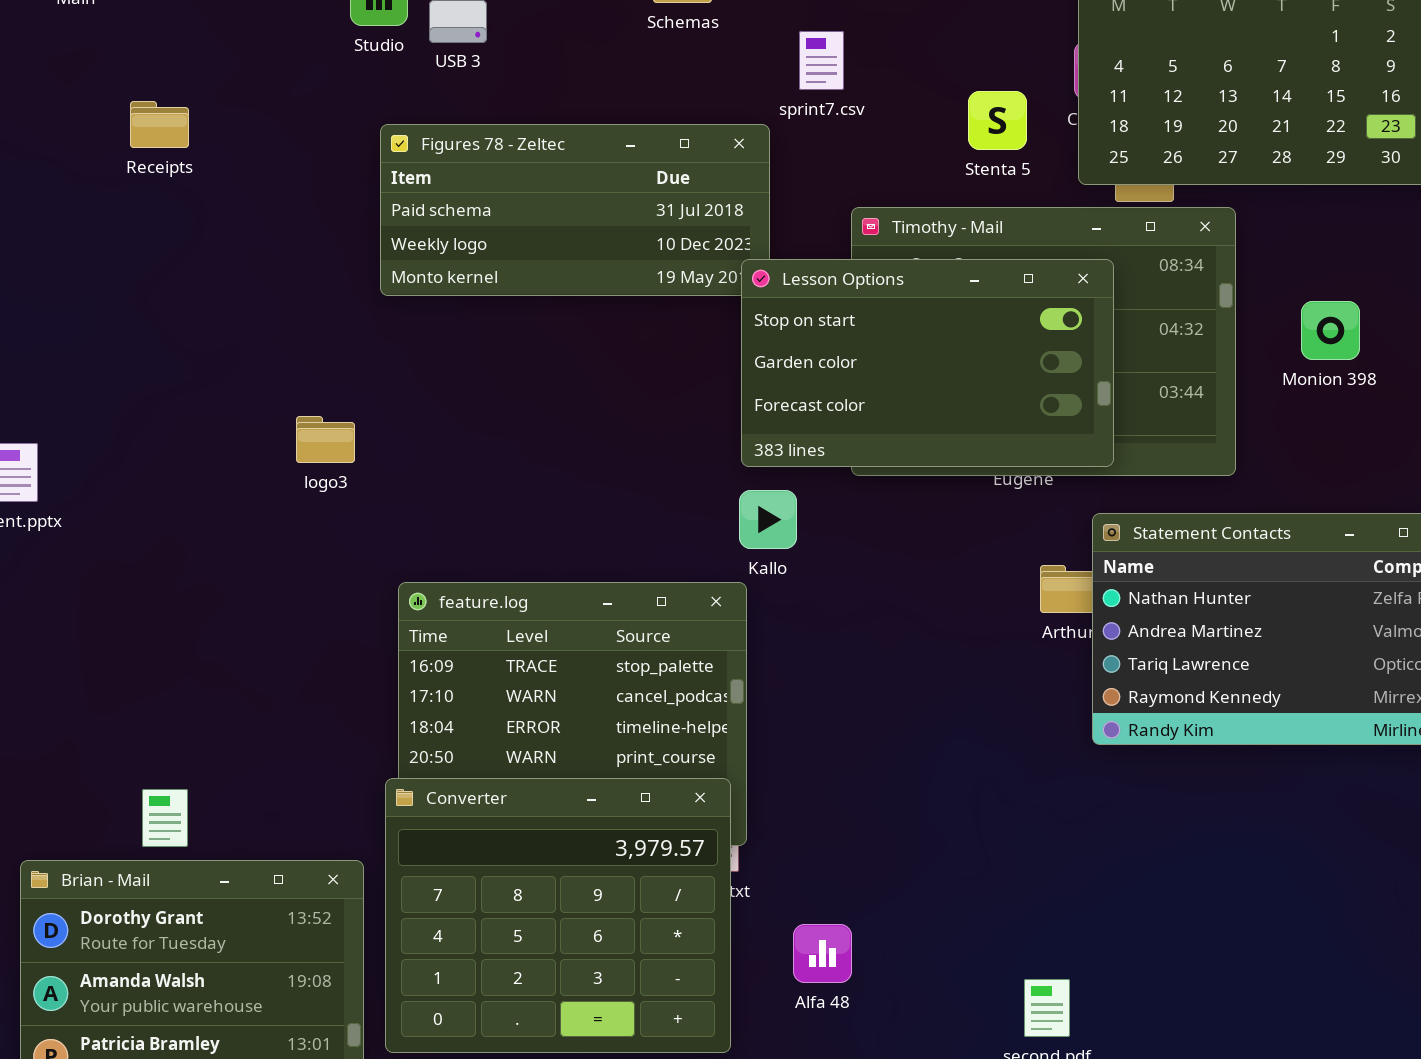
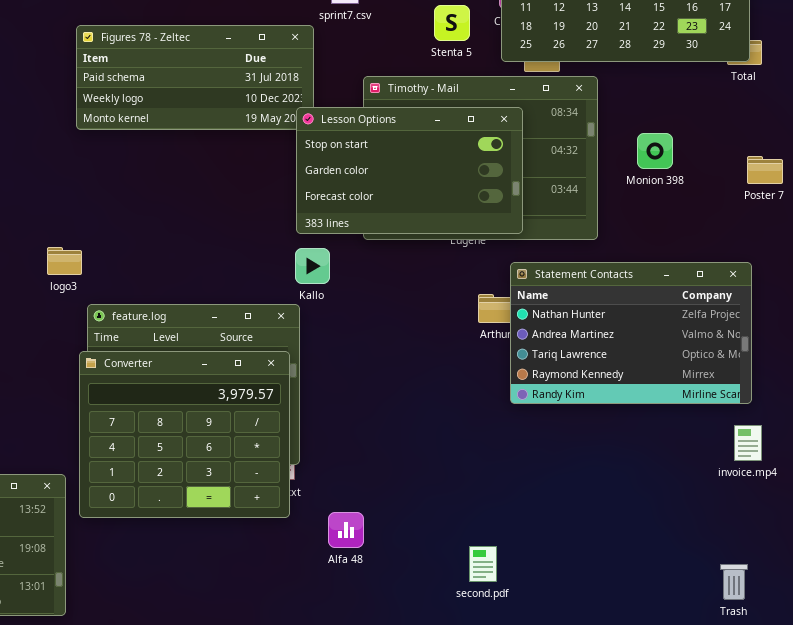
logo3: [296,416,355,463] -> [47,247,82,275], moved
Converter: [385,778,731,1053] -> [79,351,290,518], moved

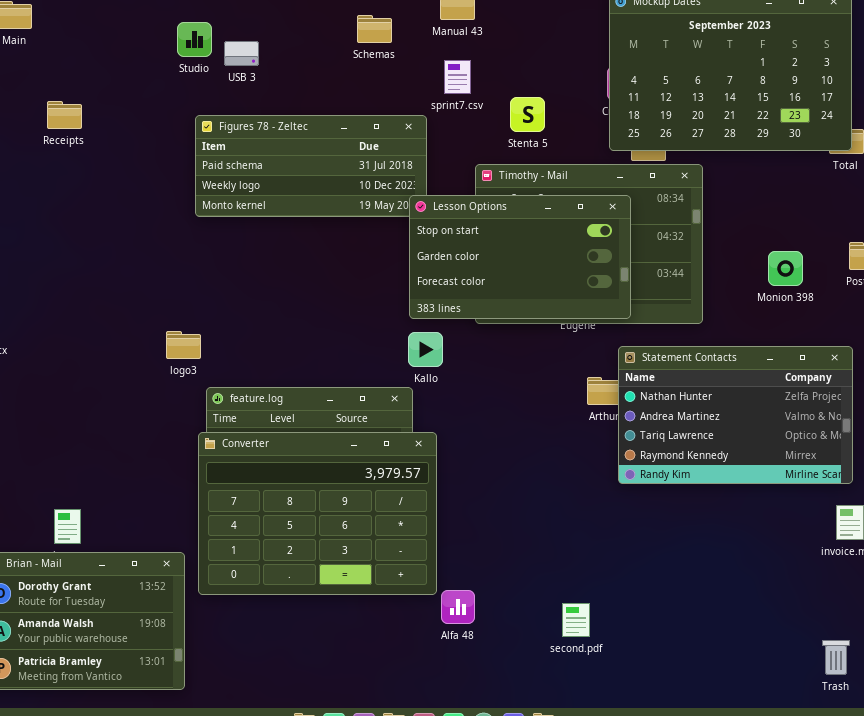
Stenta 5: [434,5,470,41] -> [510,97,545,132], moved
Monion 398: [637,133,673,169] -> [768,251,803,286], moved
Converter: [79,351,290,518] -> [198,432,437,595], resized
second.pdf: [469,546,497,582] -> [562,603,590,637], moved

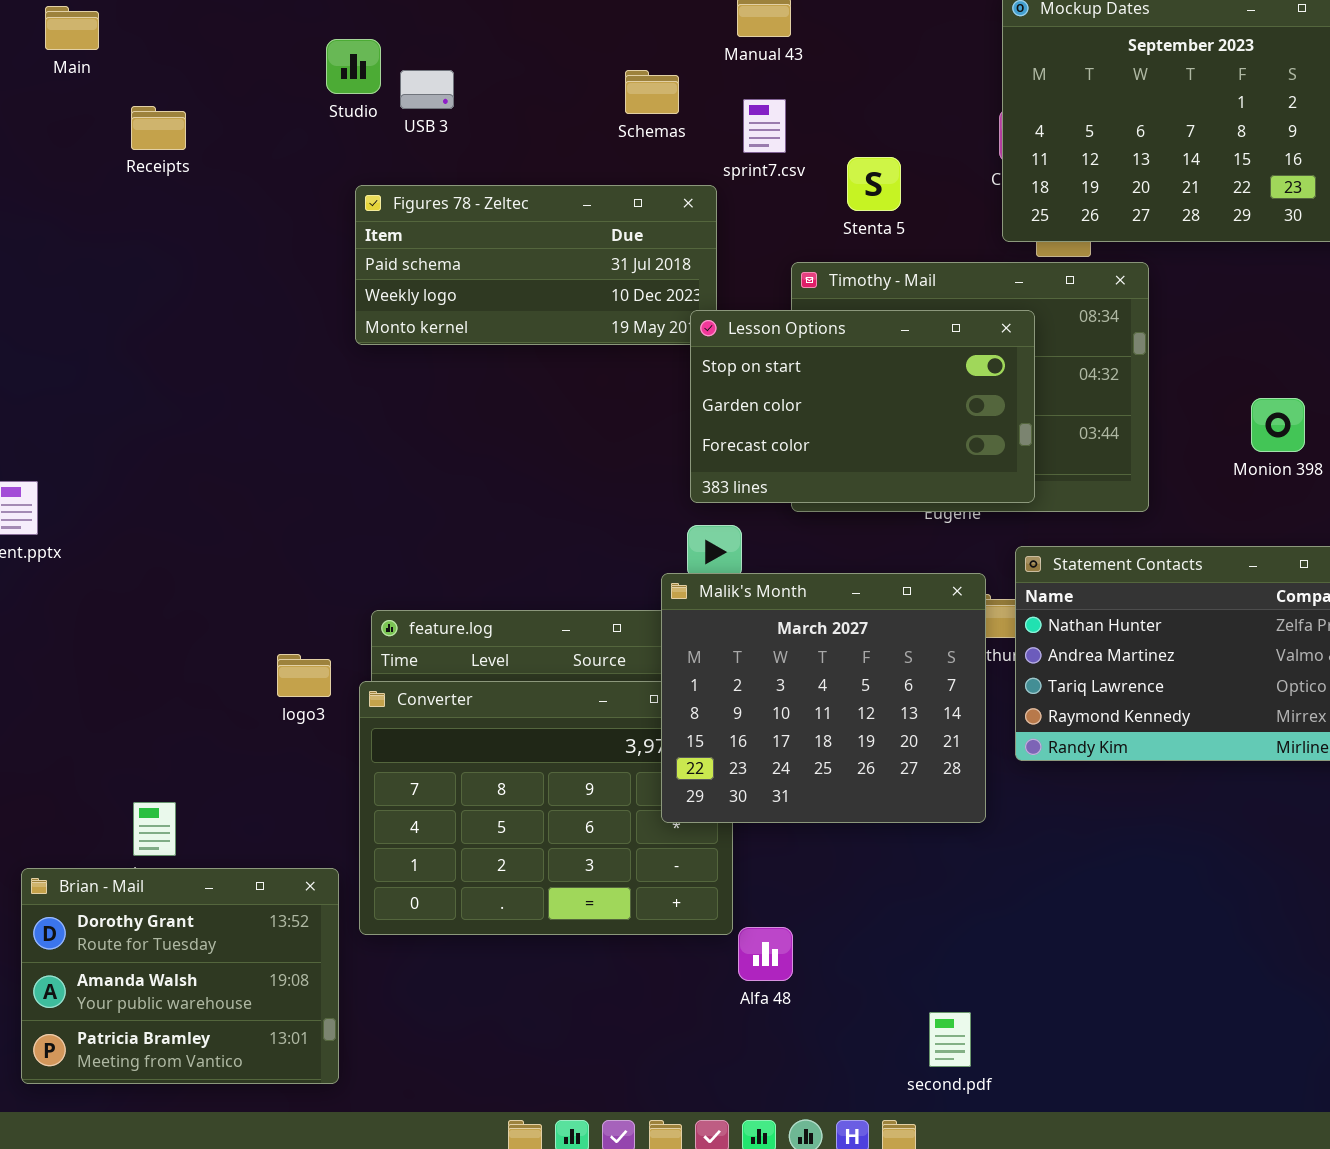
Schemas: [357,15,392,43] -> [625,70,679,114], moved
Receipts: [47,101,82,129] -> [131,106,186,150], moved
logo3: [166,331,201,359] -> [277,654,331,697], moved
Malik's Month: none -> [661,573,986,823], opened
second.pdf: [562,603,590,637] -> [929,1012,971,1067], moved

